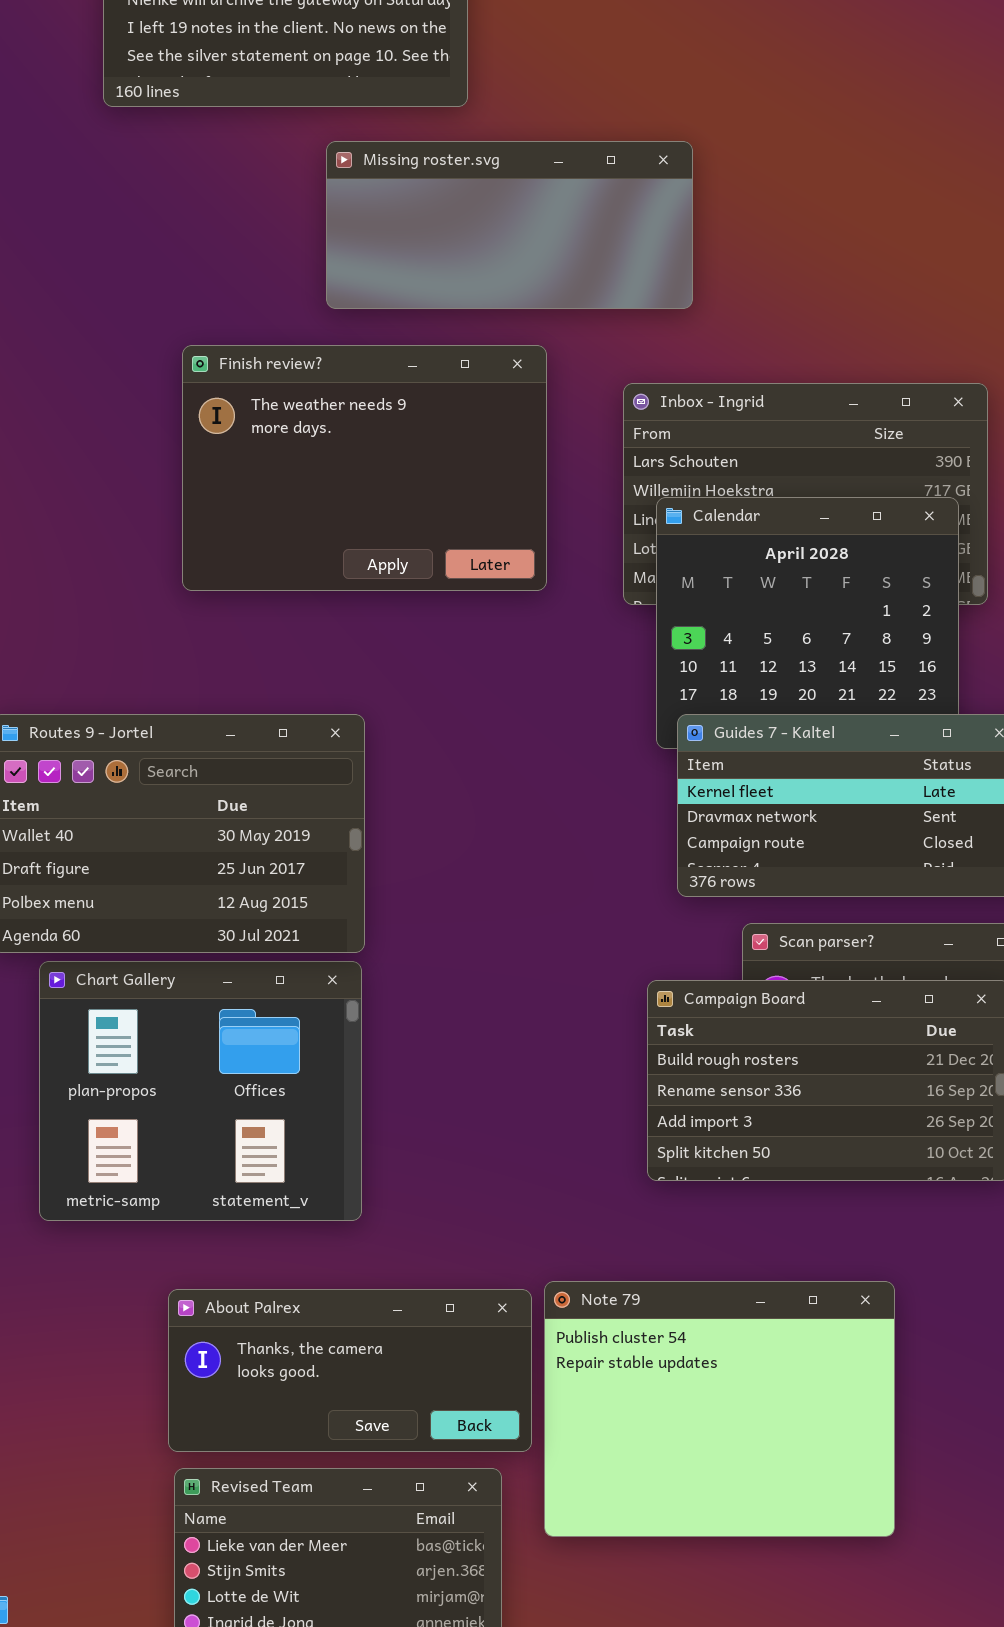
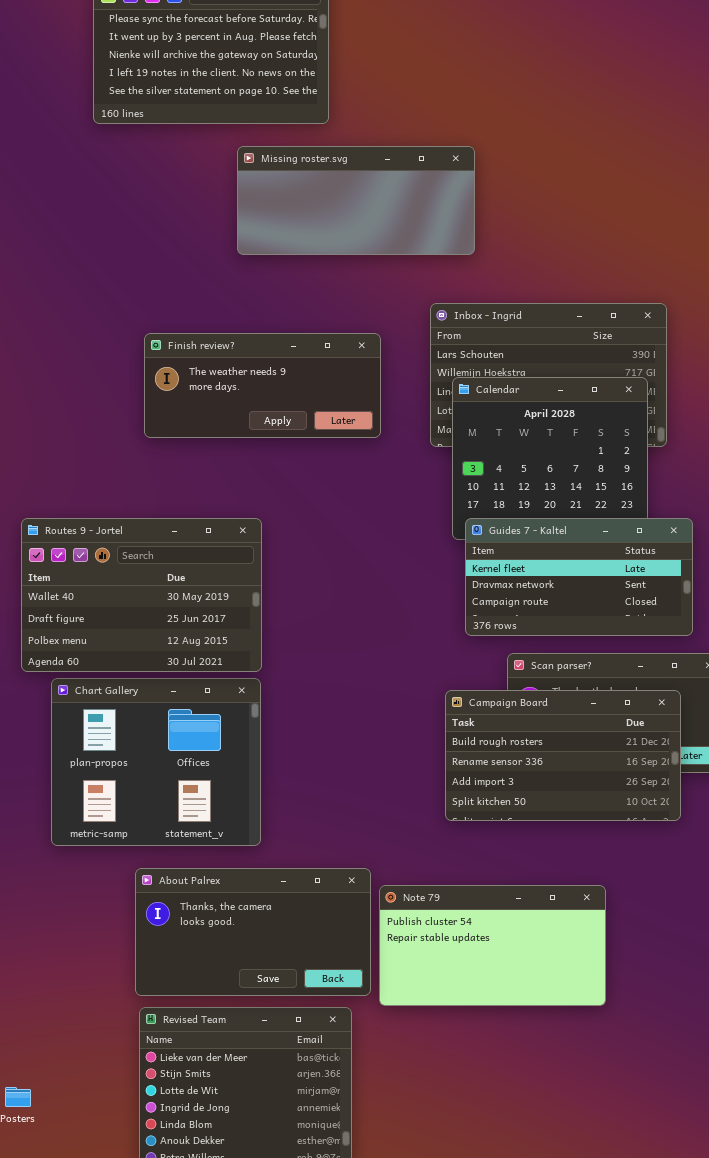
Finish review?: [182,345,547,591] -> [144,333,381,438], resized
Note 79: [544,1281,895,1537] -> [379,885,606,1006], resized
About Palrex: [168,1289,532,1452] -> [135,868,371,996], resized

